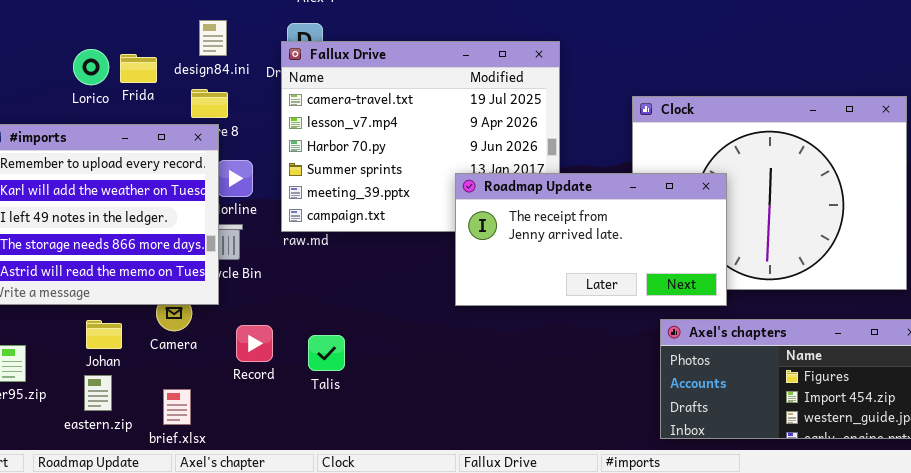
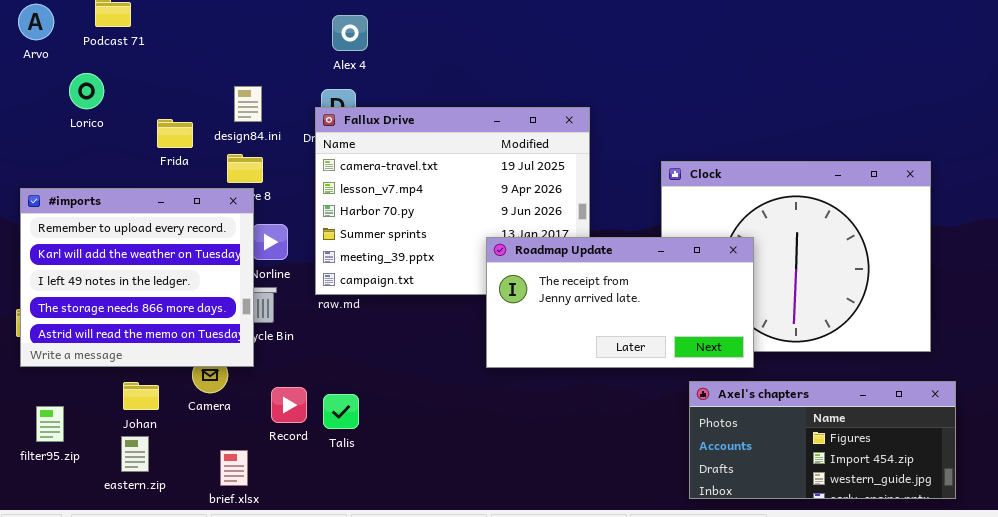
Lorico: [73,49,109,85] -> [69,73,104,109], moved
Talis: [308,335,345,371] -> [323,394,359,429], moved
brief.xlsx: [163,389,191,425] -> [220,450,248,486], moved

